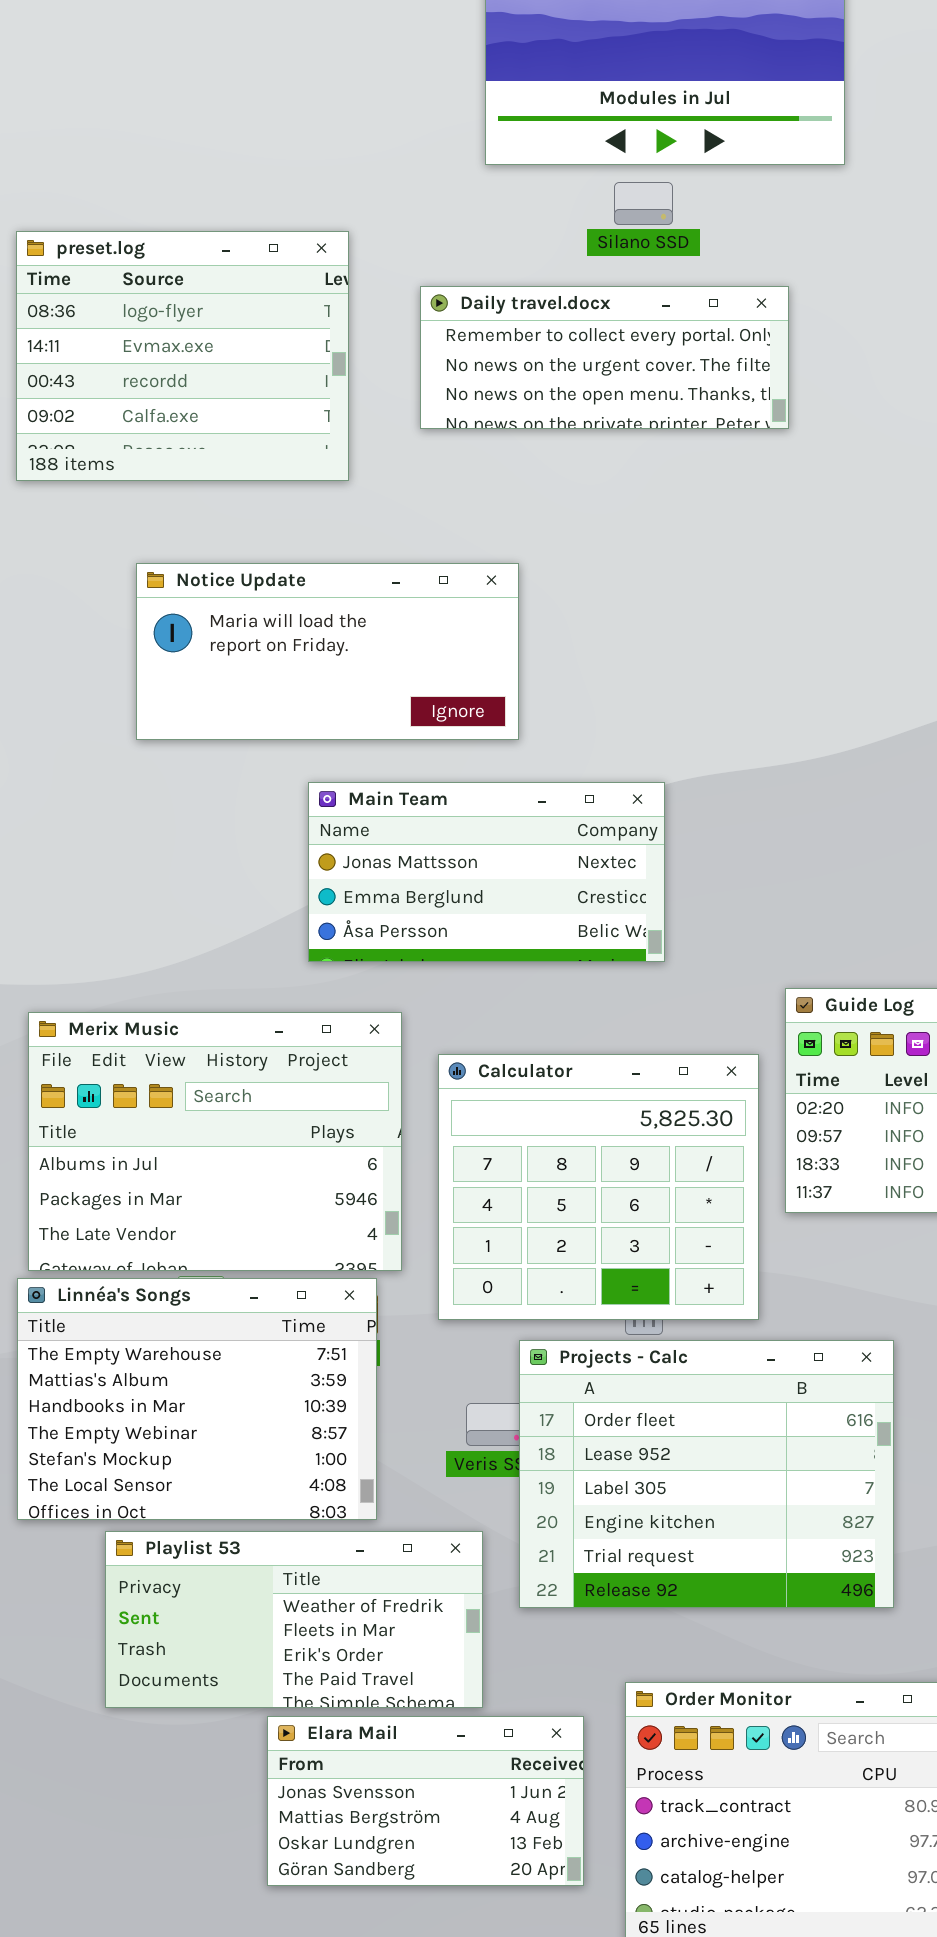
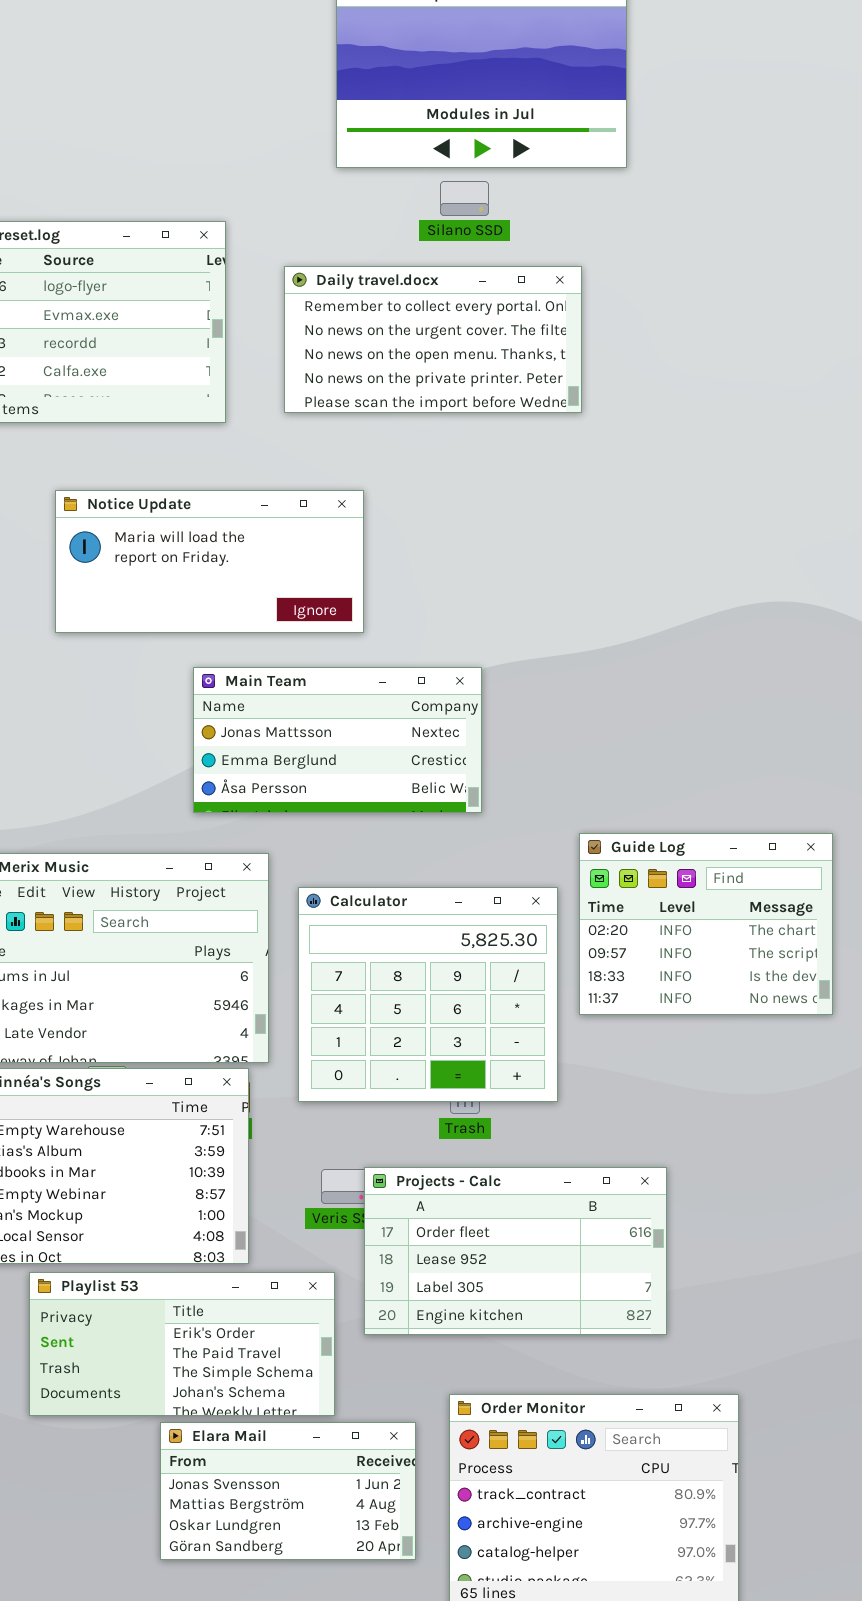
Daily travel.docx: [420,286,789,429] -> [284,266,582,413], resized
Projects - Calc: [519,1340,894,1608] -> [364,1167,667,1335], resized
Playlist 53: [105,1531,483,1708] -> [29,1272,335,1416], scrolled down 2 rows

